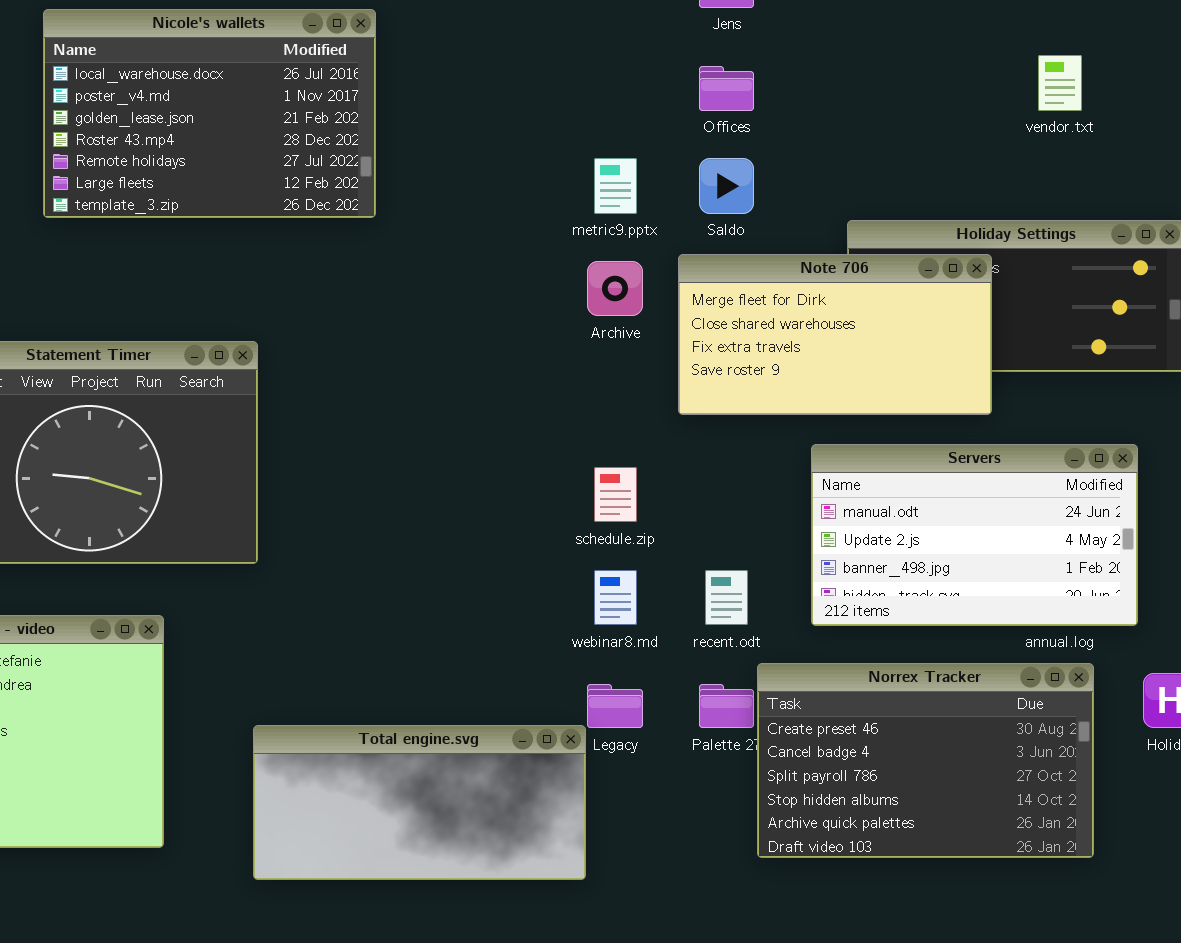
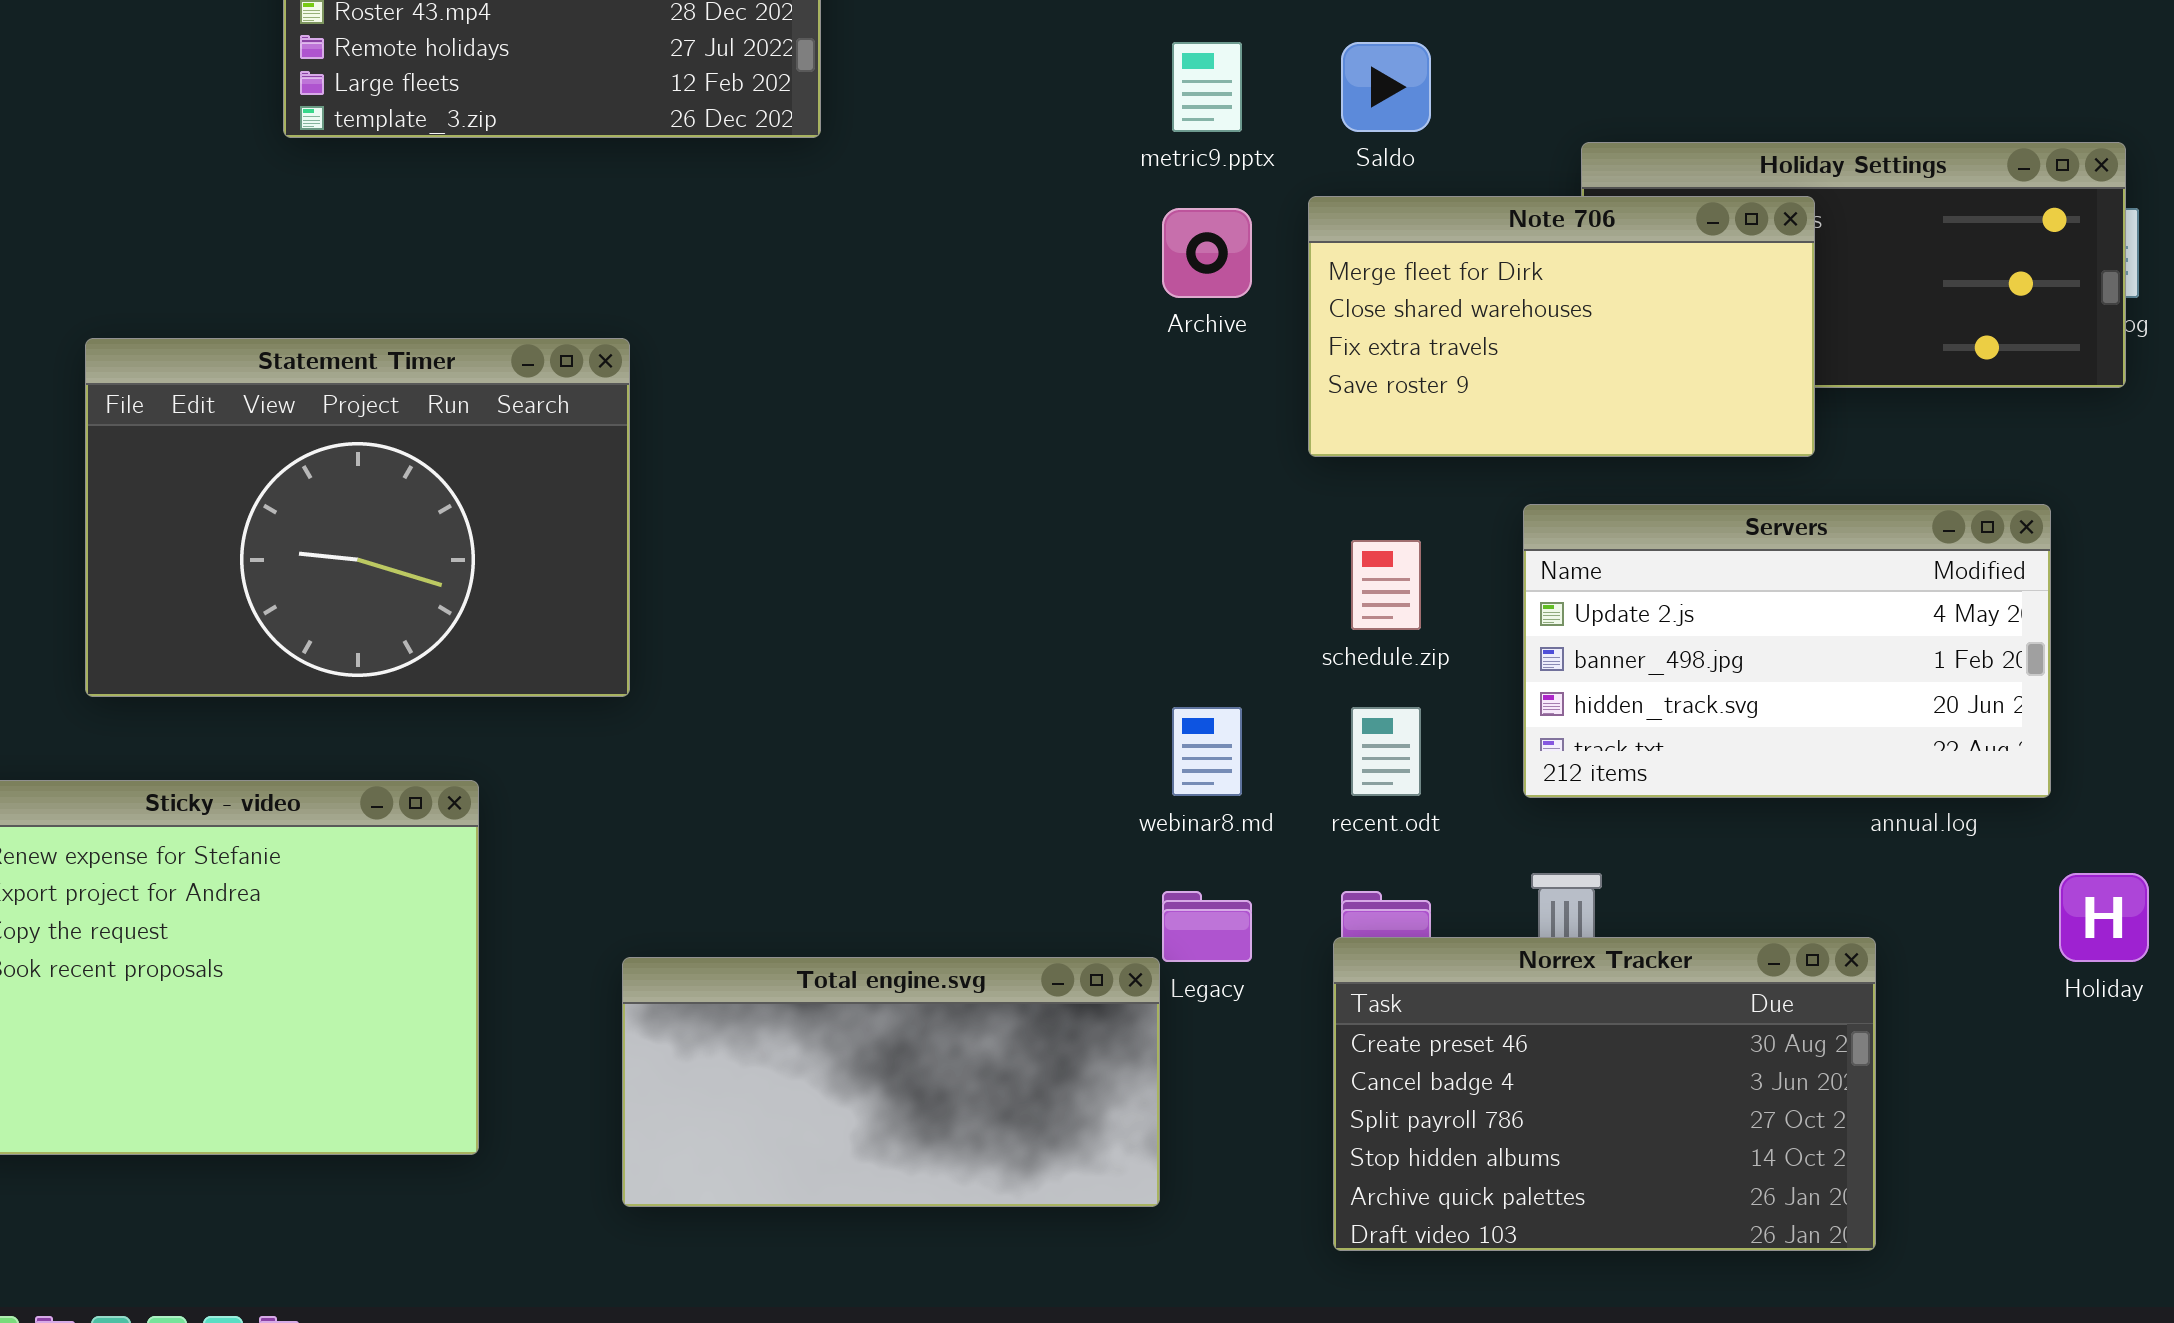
Servers: [811,444,1138,626] -> [1523,504,2051,798], scrolled down 1 row
schedule.zip: [594,467,637,522] -> [1351,540,1421,630], moved
Norrex Tracker: [757,663,1094,858] -> [1333,937,1876,1251], moved

